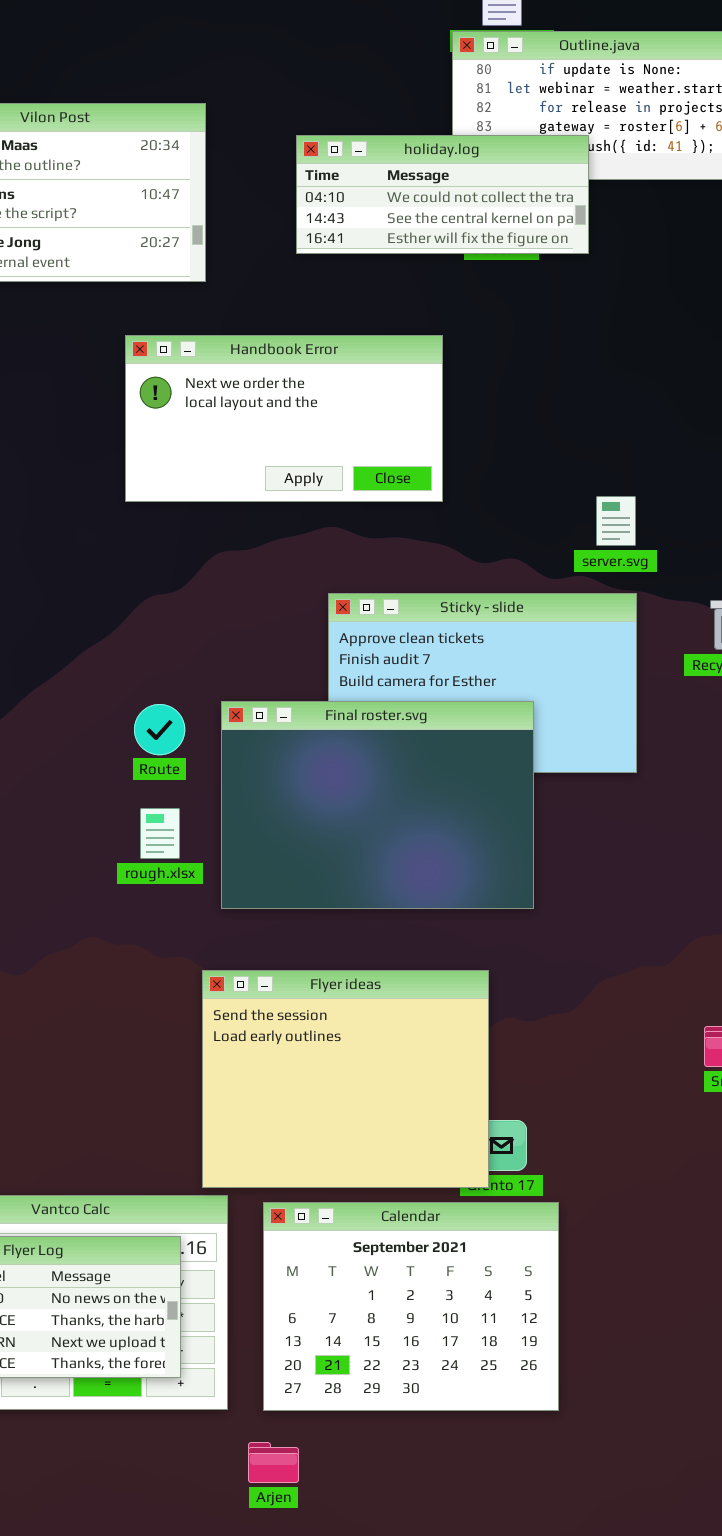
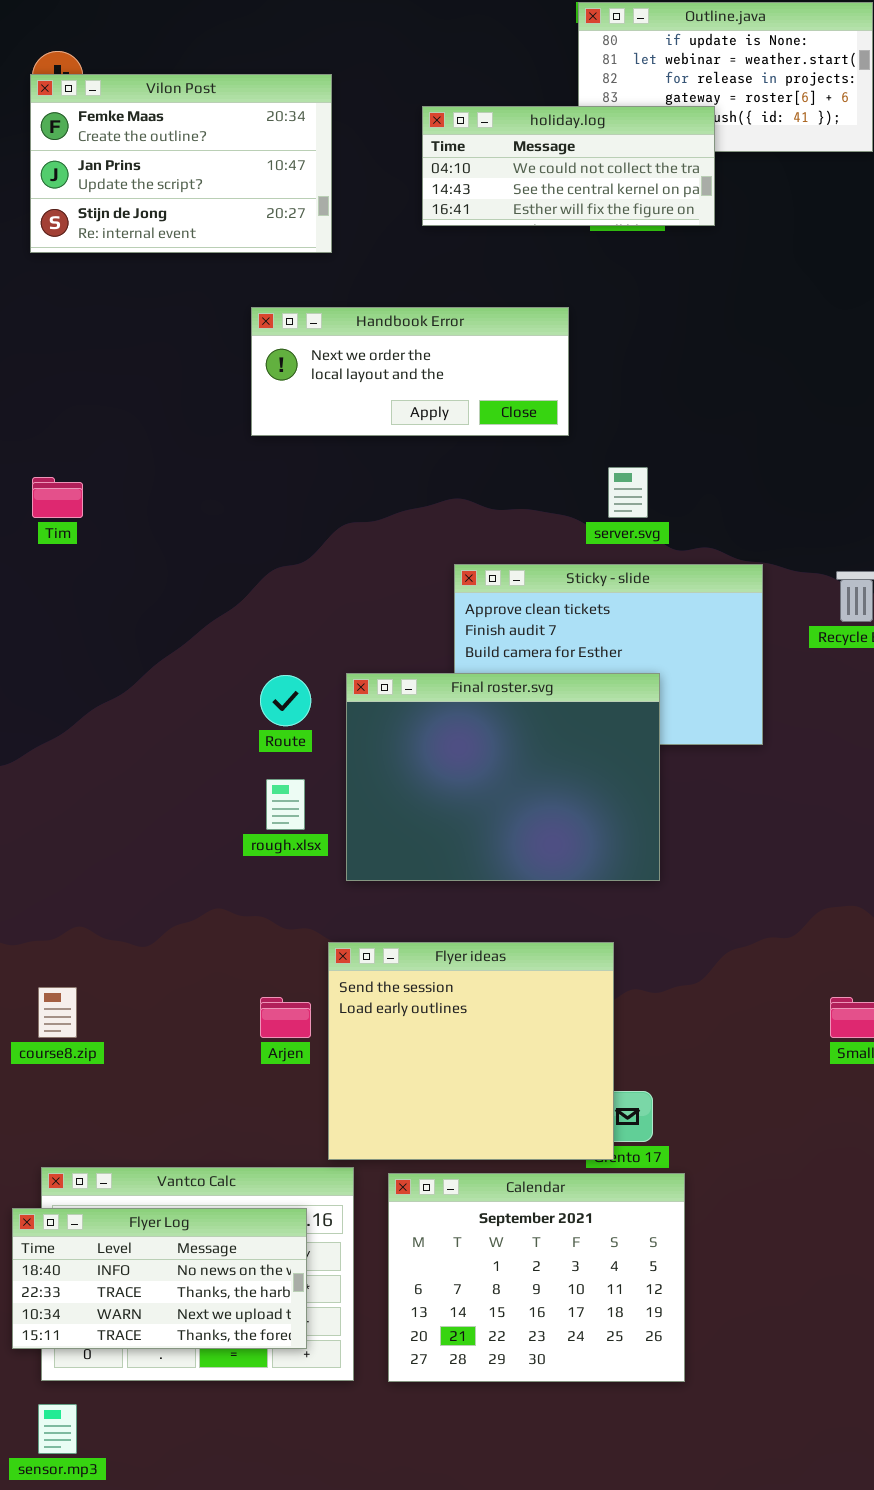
Handbook Error: [125,335,443,502] -> [251,307,569,436], resized
server.svg: [596,496,636,546] -> [608,467,648,518], moved
Arjen: [248,1442,299,1483] -> [260,997,311,1038], moved

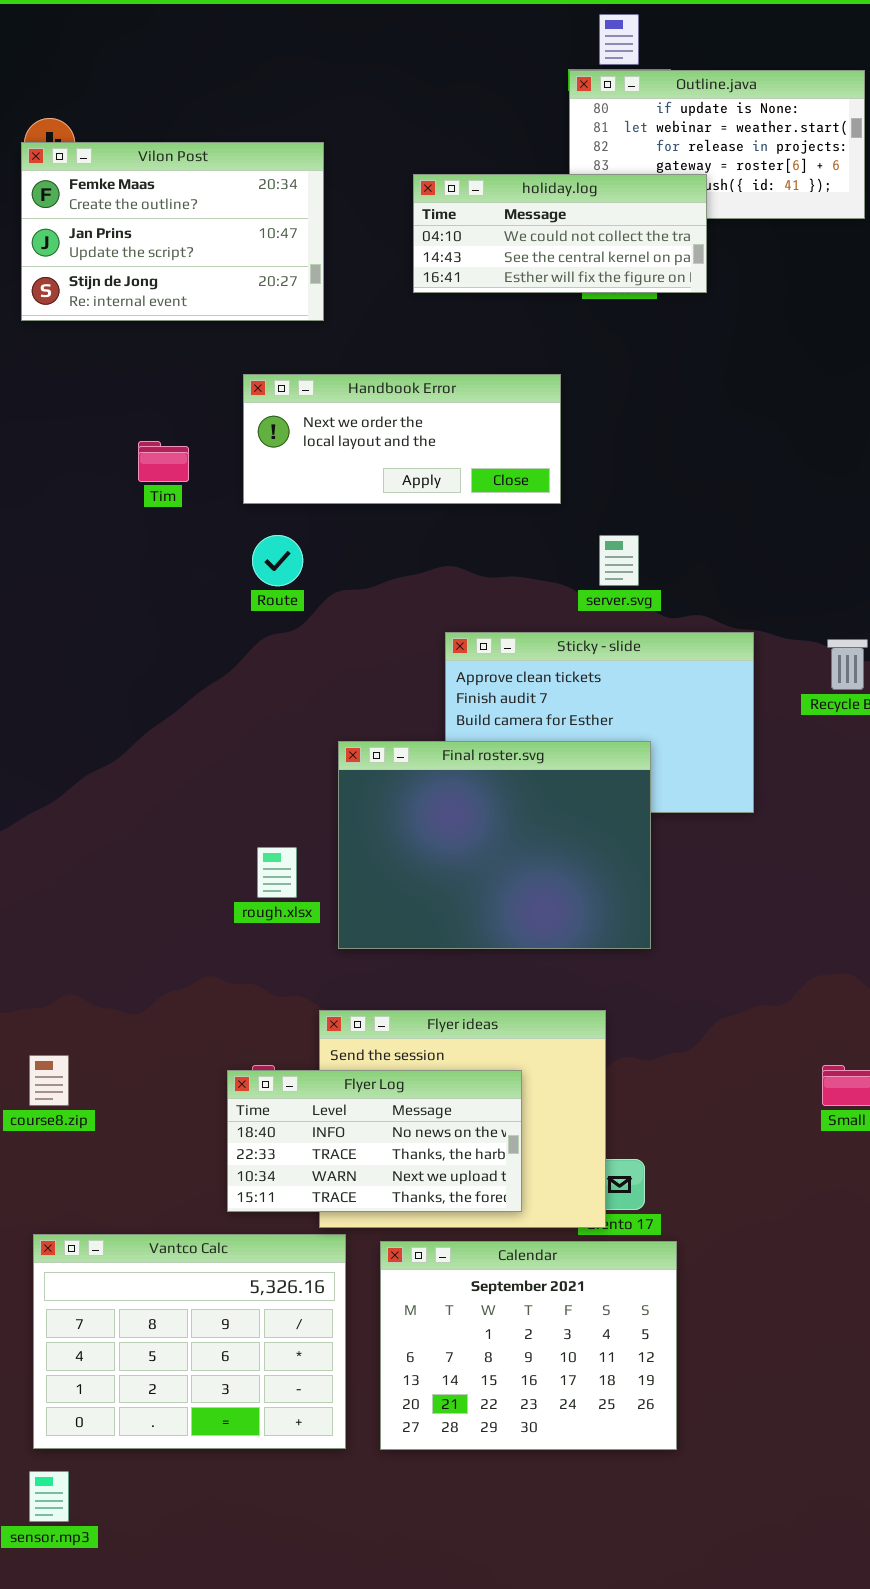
Tim: [32,477,83,518] -> [138,441,189,482], moved
Route: [260,675,311,726] -> [252,535,303,586], moved
Flyer Log: [12,1208,307,1349] -> [227,1070,522,1212], moved

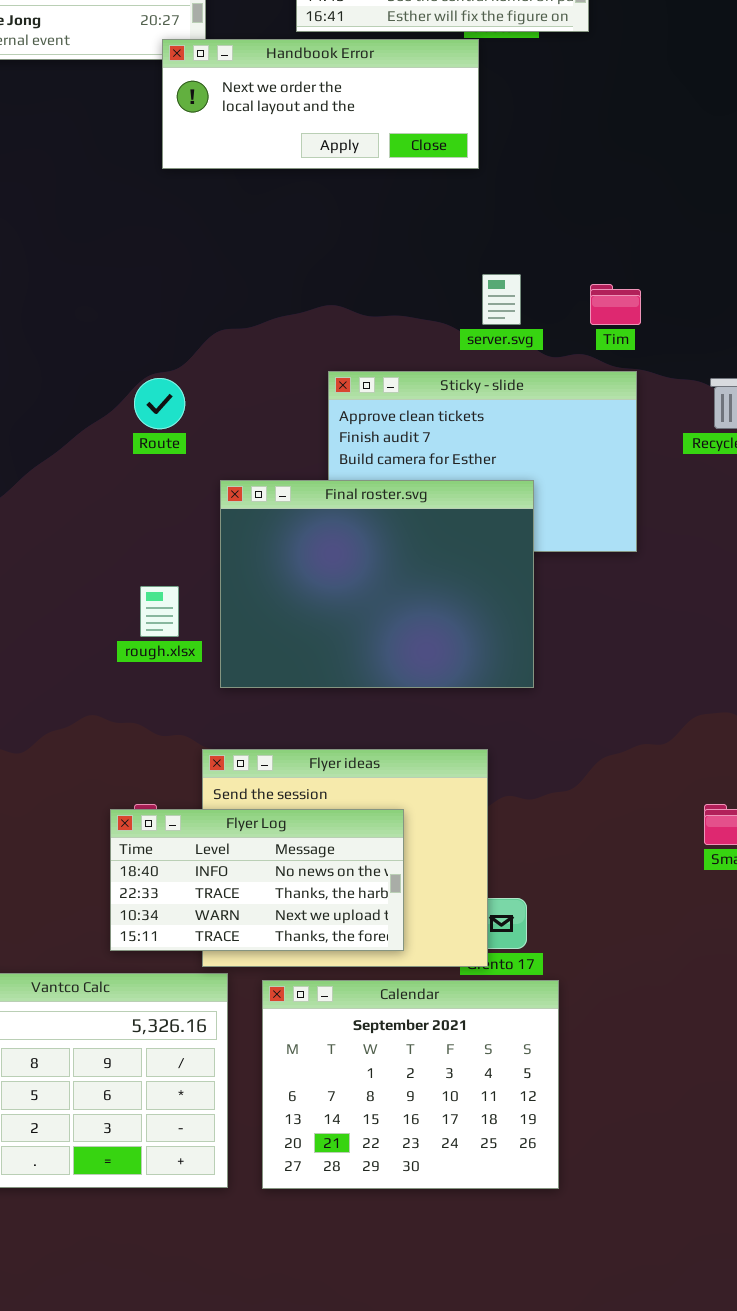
Handbook Error: [243,374,561,504] -> [162,39,479,169], moved
Tim: [138,441,189,482] -> [590,284,641,325], moved
Route: [252,535,303,586] -> [134,378,185,429], moved

